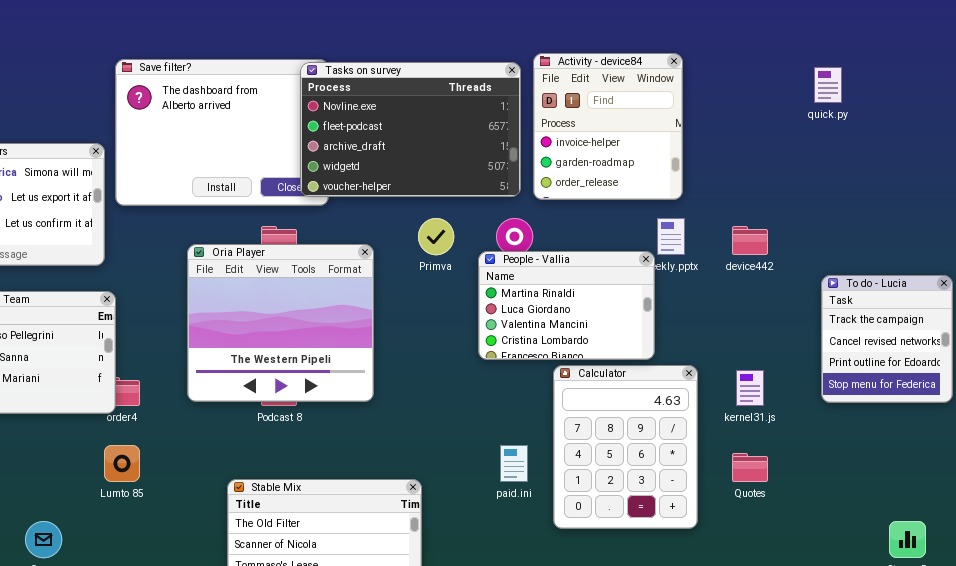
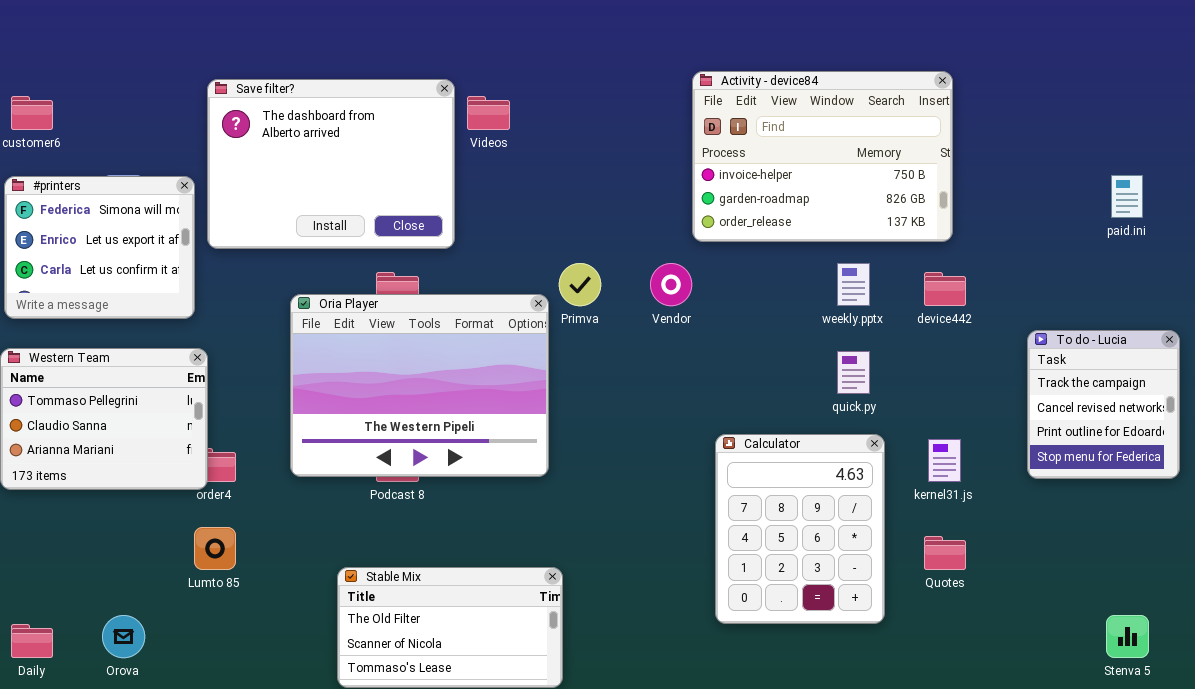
Activity - device84: [533,53,683,200] -> [692,71,953,242], resized
Tasks on survey: [300,62,521,197] -> none, closed
quick.py: [814,67,842,103] -> [837,351,870,394], moved
Oria Player: [187,244,374,402] -> [290,294,549,477], resized
People - Vallia: [478,251,655,360] -> none, closed
paid.ini: [500,445,528,482] -> [1111,175,1143,218], moved

